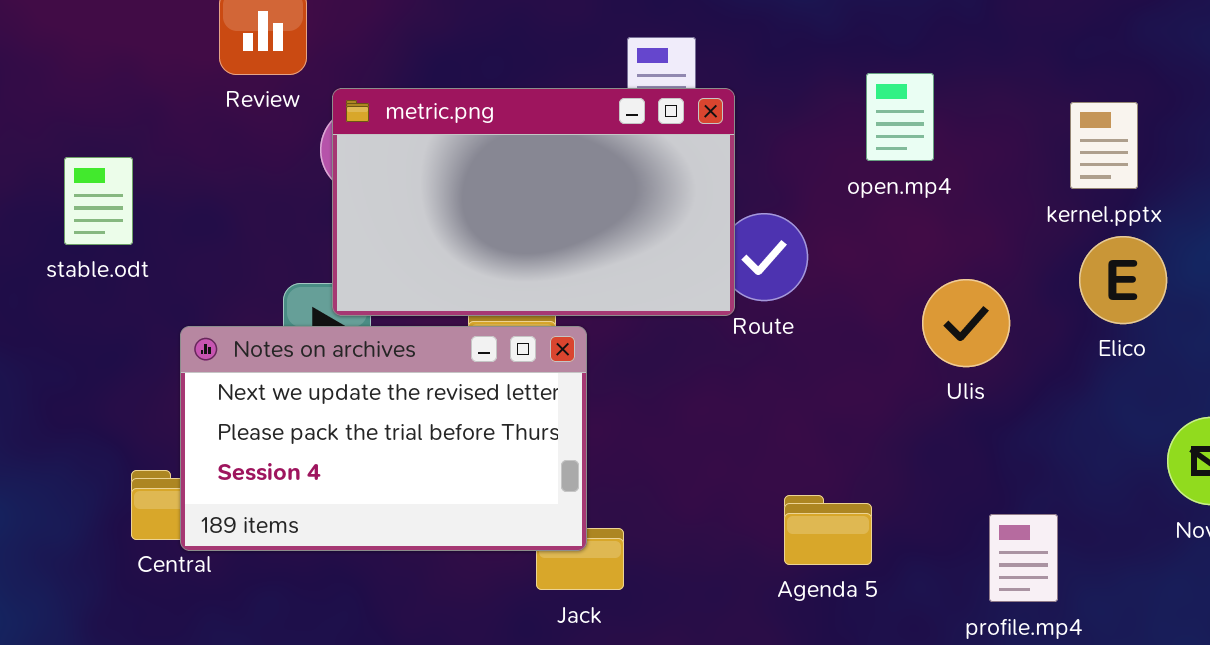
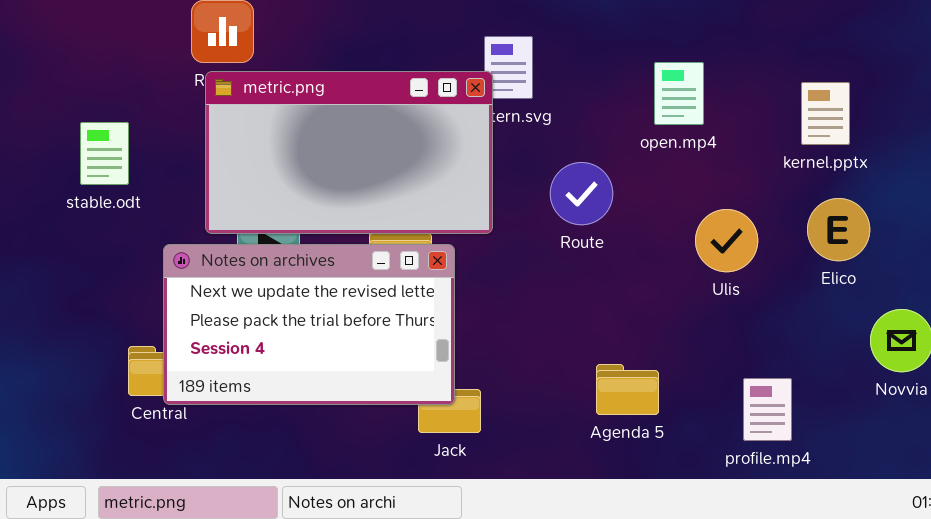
metric.png: [332,88,735,316] -> [205,71,493,234], moved
Elico: [1079,236,1167,324] -> [807,198,870,261], moved

